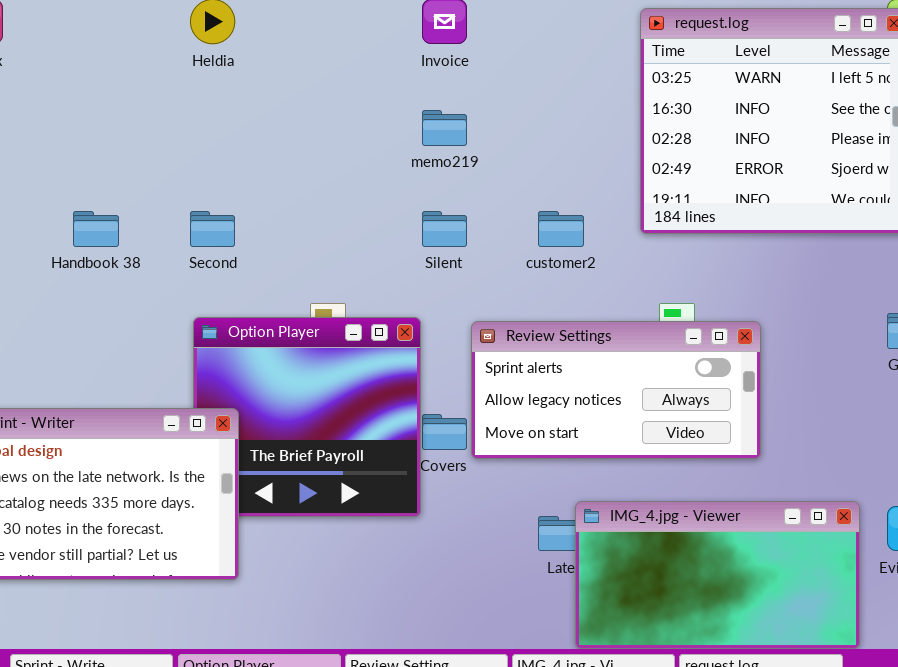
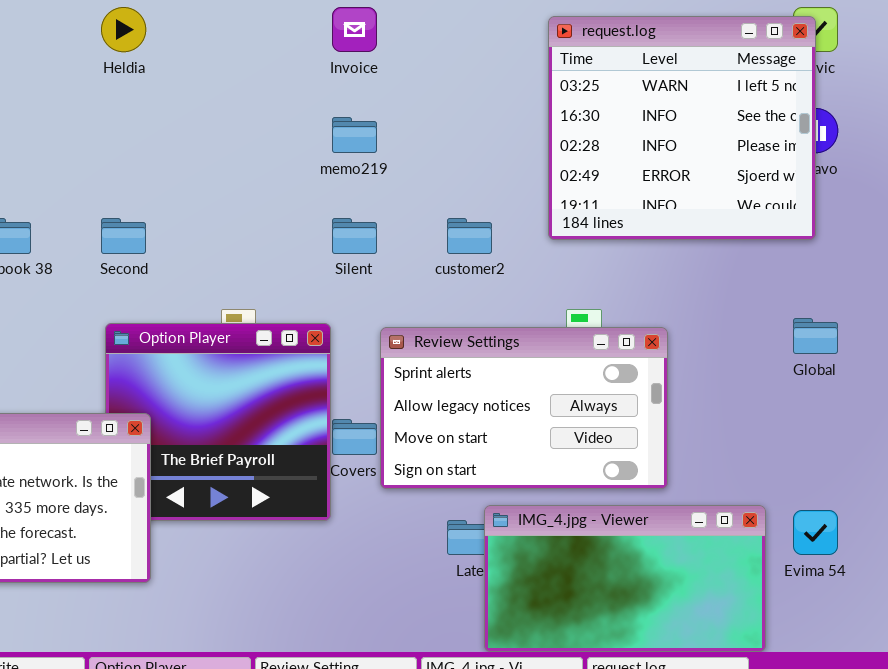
Review Settings: [471,321,761,459] -> [380,327,668,489], resized

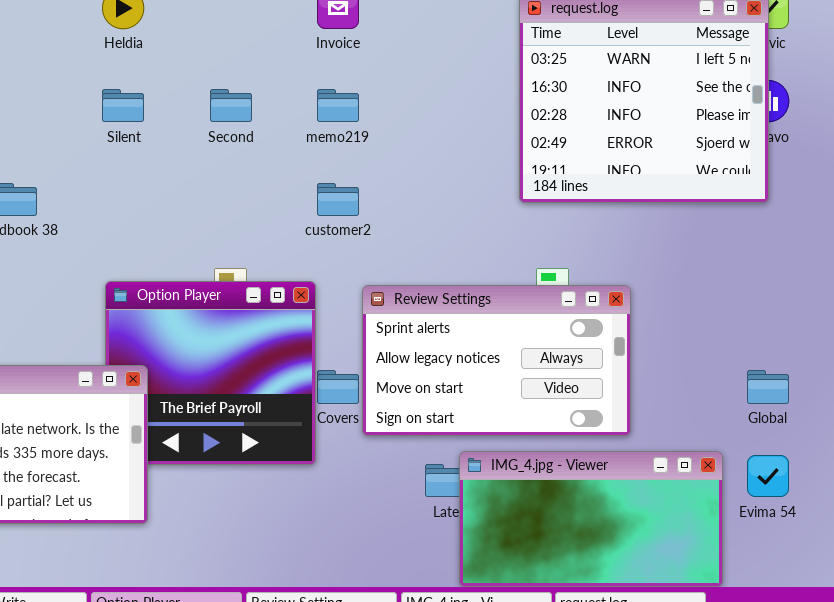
Second: [101,218,146,254] -> [210,89,252,122], moved
Silent: [332,218,377,254] -> [102,89,144,122], moved
customer2: [447,218,492,254] -> [317,183,359,216], moved
Global: [793,318,838,354] -> [747,370,789,404], moved

